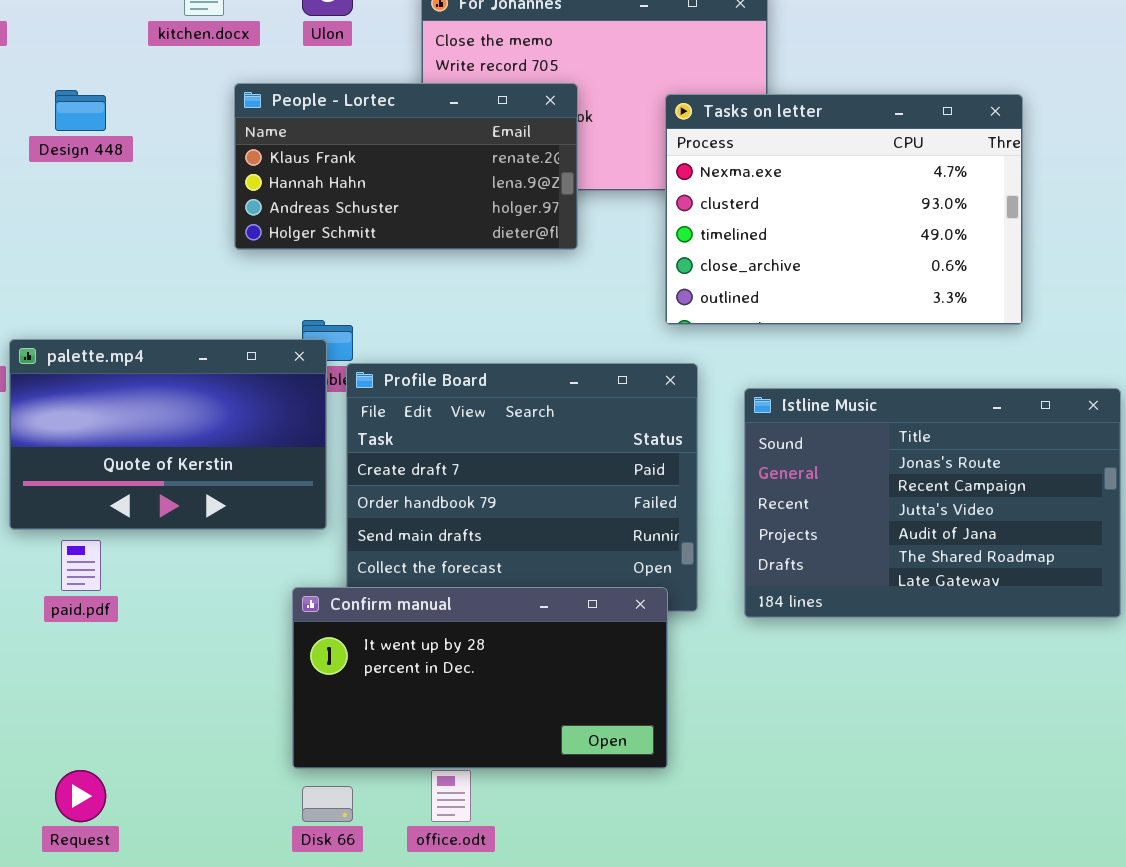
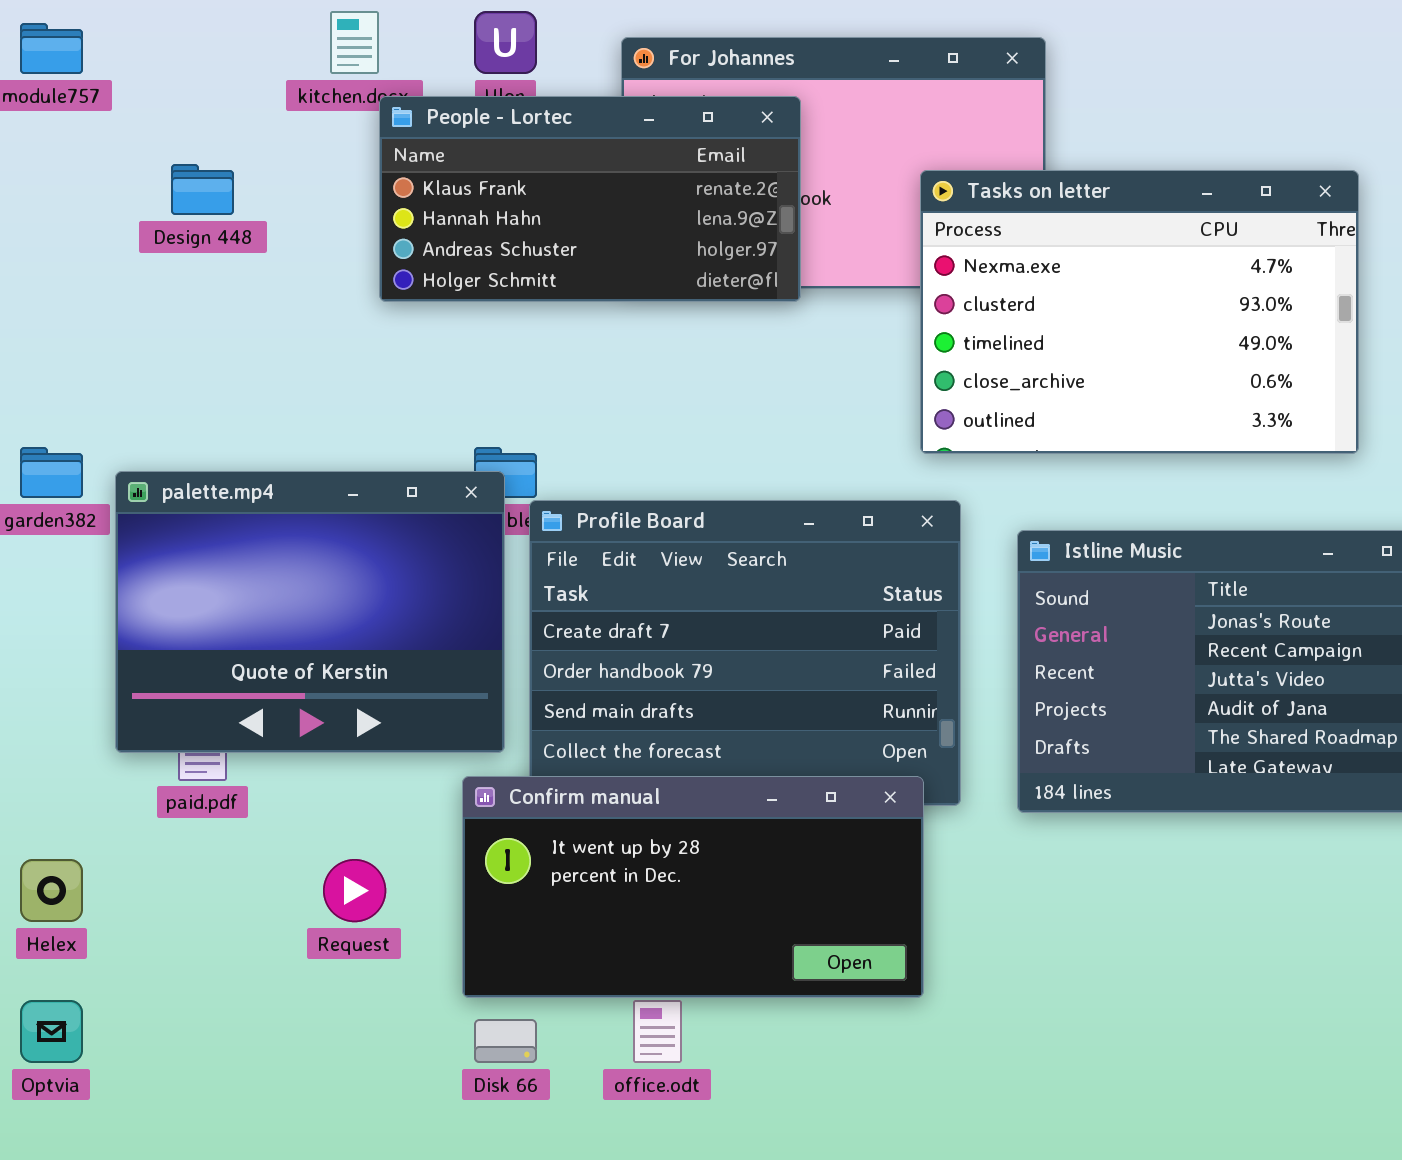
People - Lortec: [234,83,578,250] -> [379,96,801,302], moved
palette.mp4: [9,339,327,530] -> [115,471,505,753], resized
Request: [55,770,106,822] -> [323,859,386,922], moved

